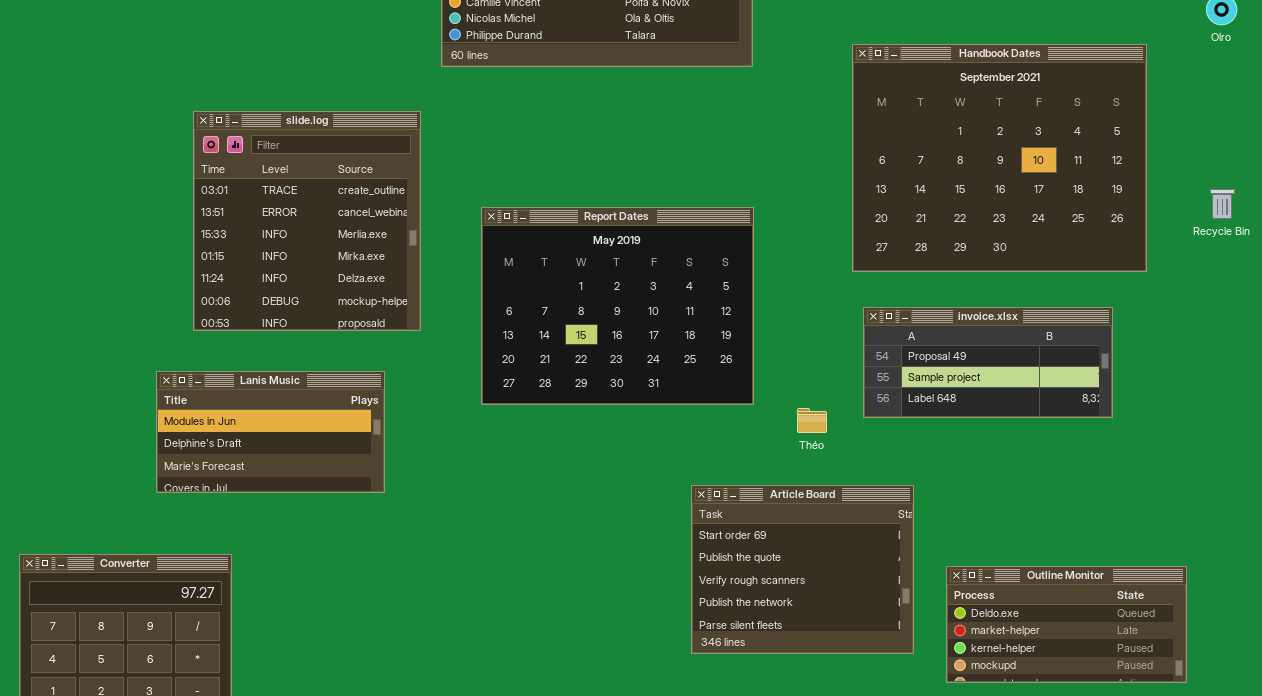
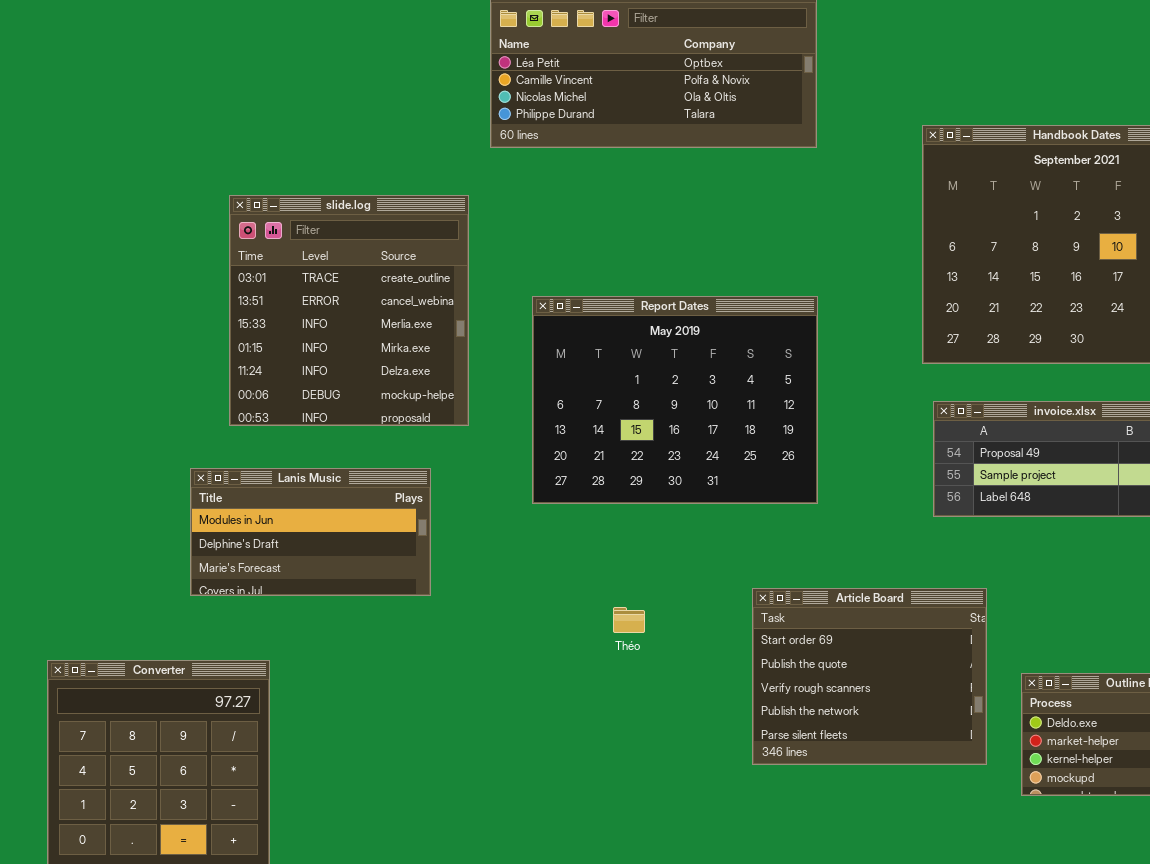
Théo: [797,408,827,433] -> [613,607,645,633], moved

